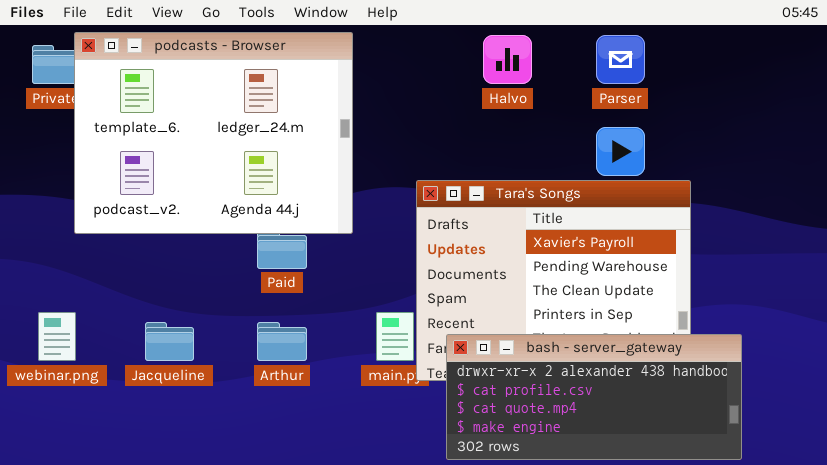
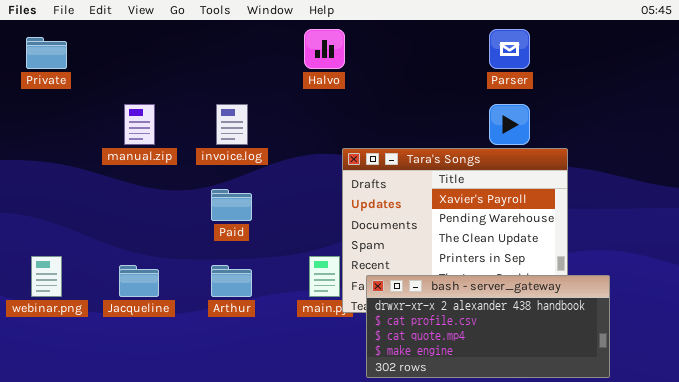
podcasts - Browser: [74,32,353,234] -> none, closed
Halvo: [483,35,532,84] -> [304,29,345,69], moved

